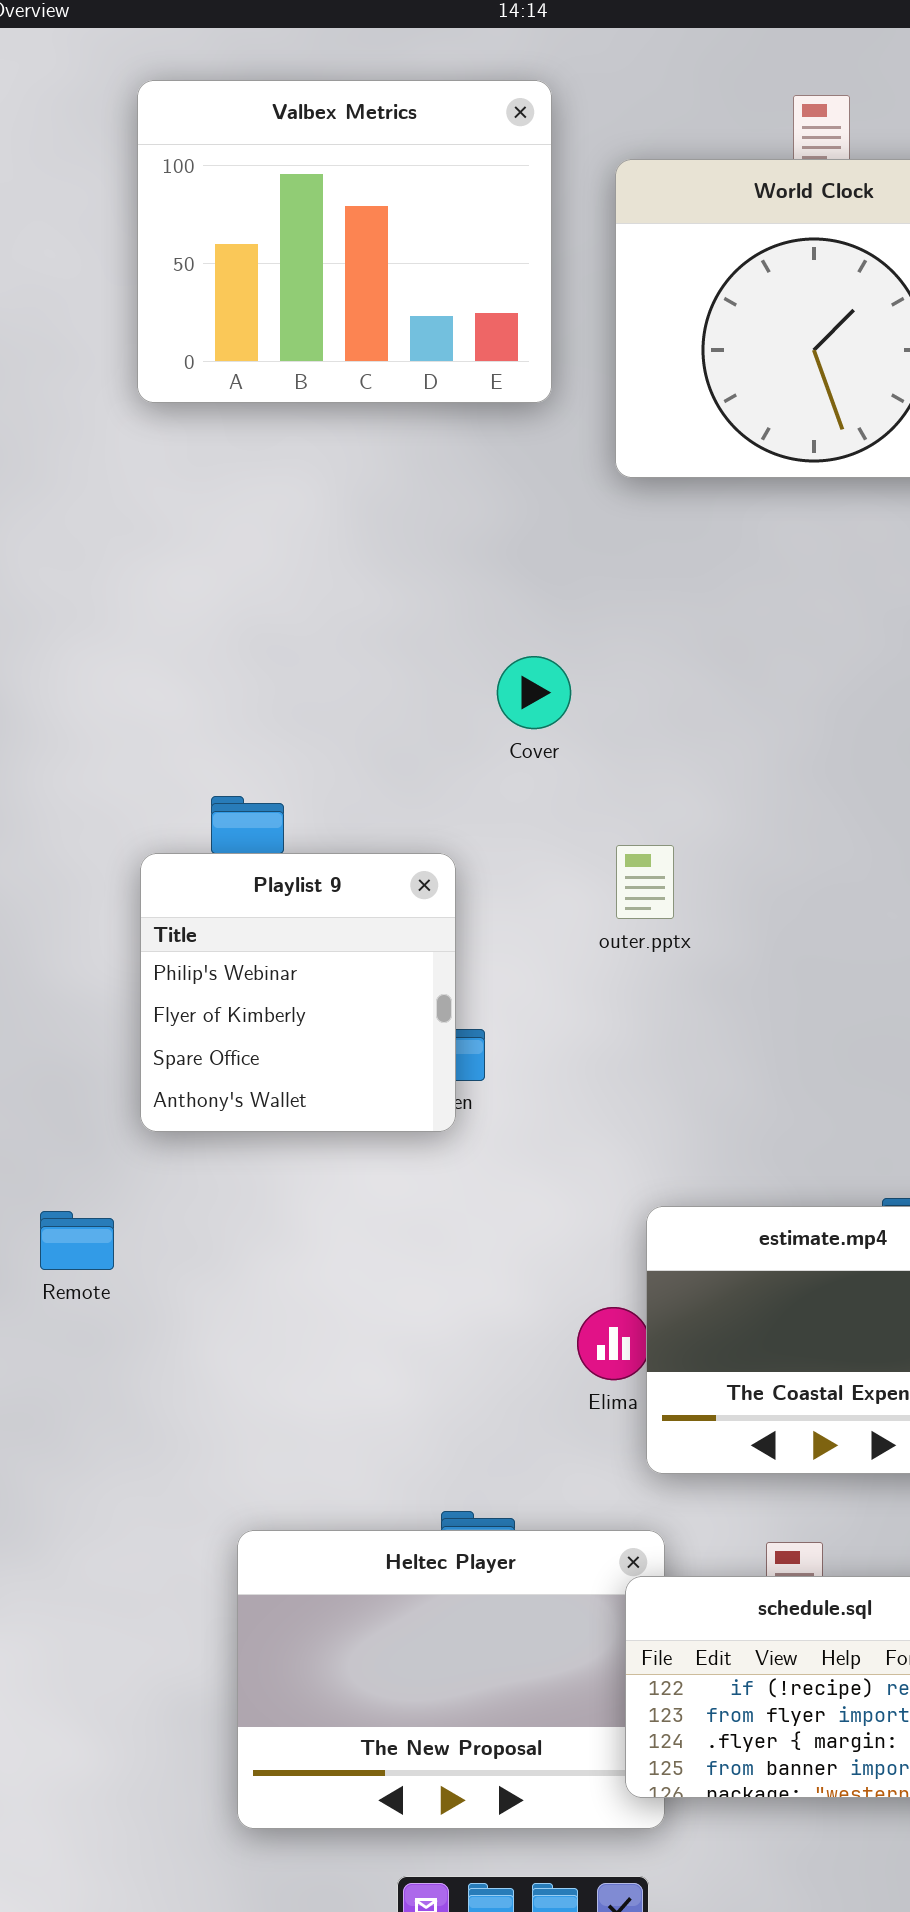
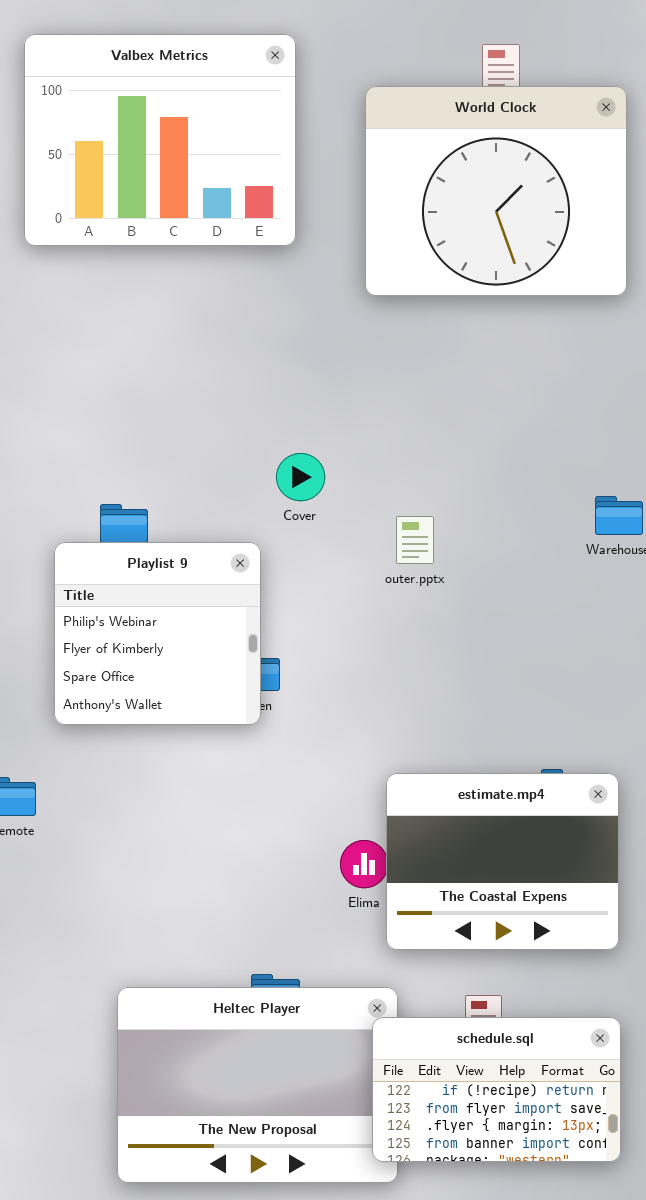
Valbex Metrics: [137,80,552,403] -> [24,34,296,246], moved
Cover: [497,656,571,729] -> [276,453,325,501], moved
outer.pptx: [616,845,674,919] -> [396,516,434,564], moved

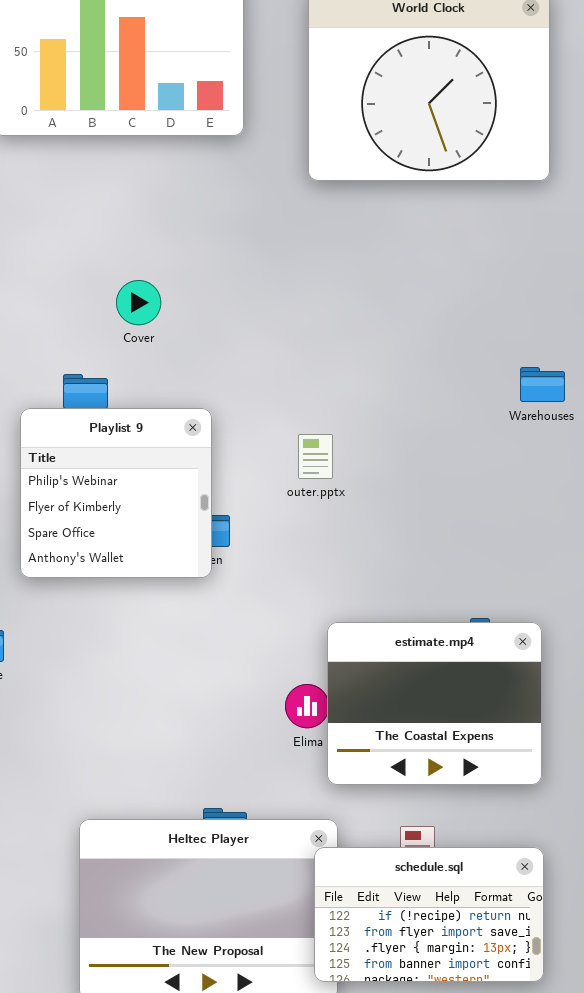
Cover: [276,453,325,501] -> [116,280,161,325], moved
outer.pptx: [396,516,434,564] -> [298,434,333,479], moved

